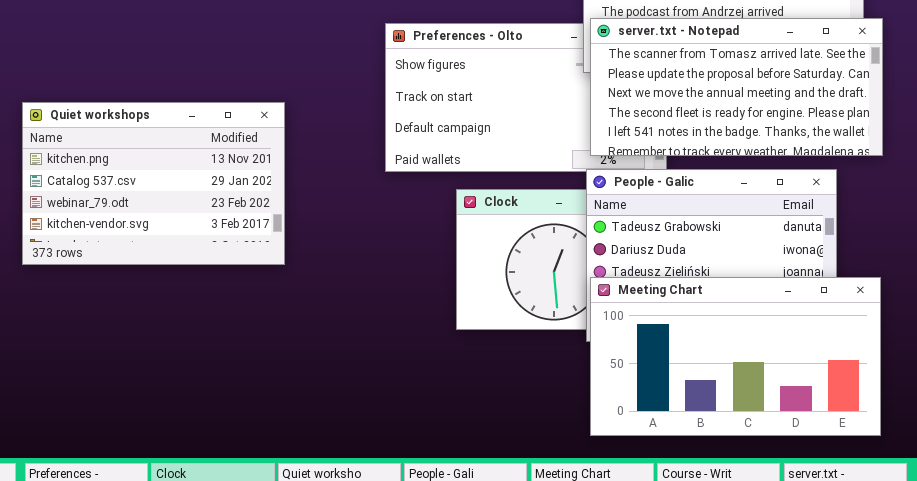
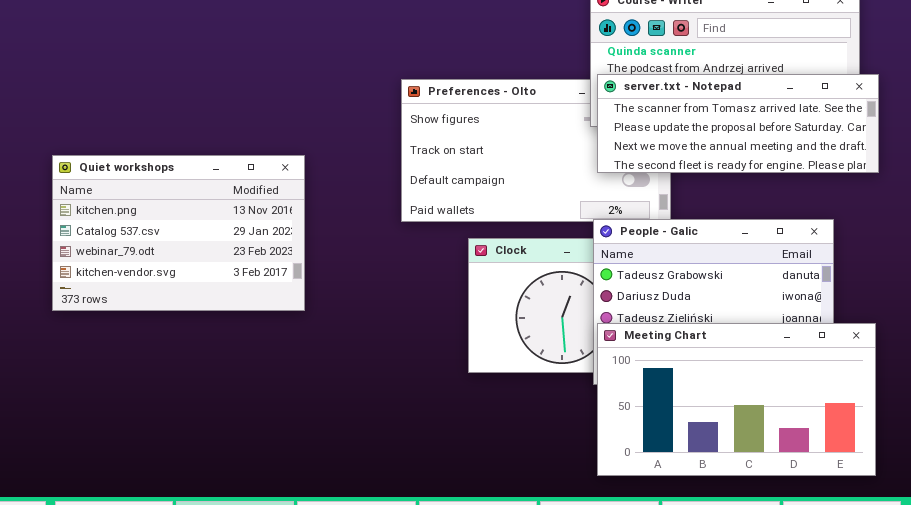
server.txt - Notepad: [590,18,883,156] -> [597,74,879,173], resized

